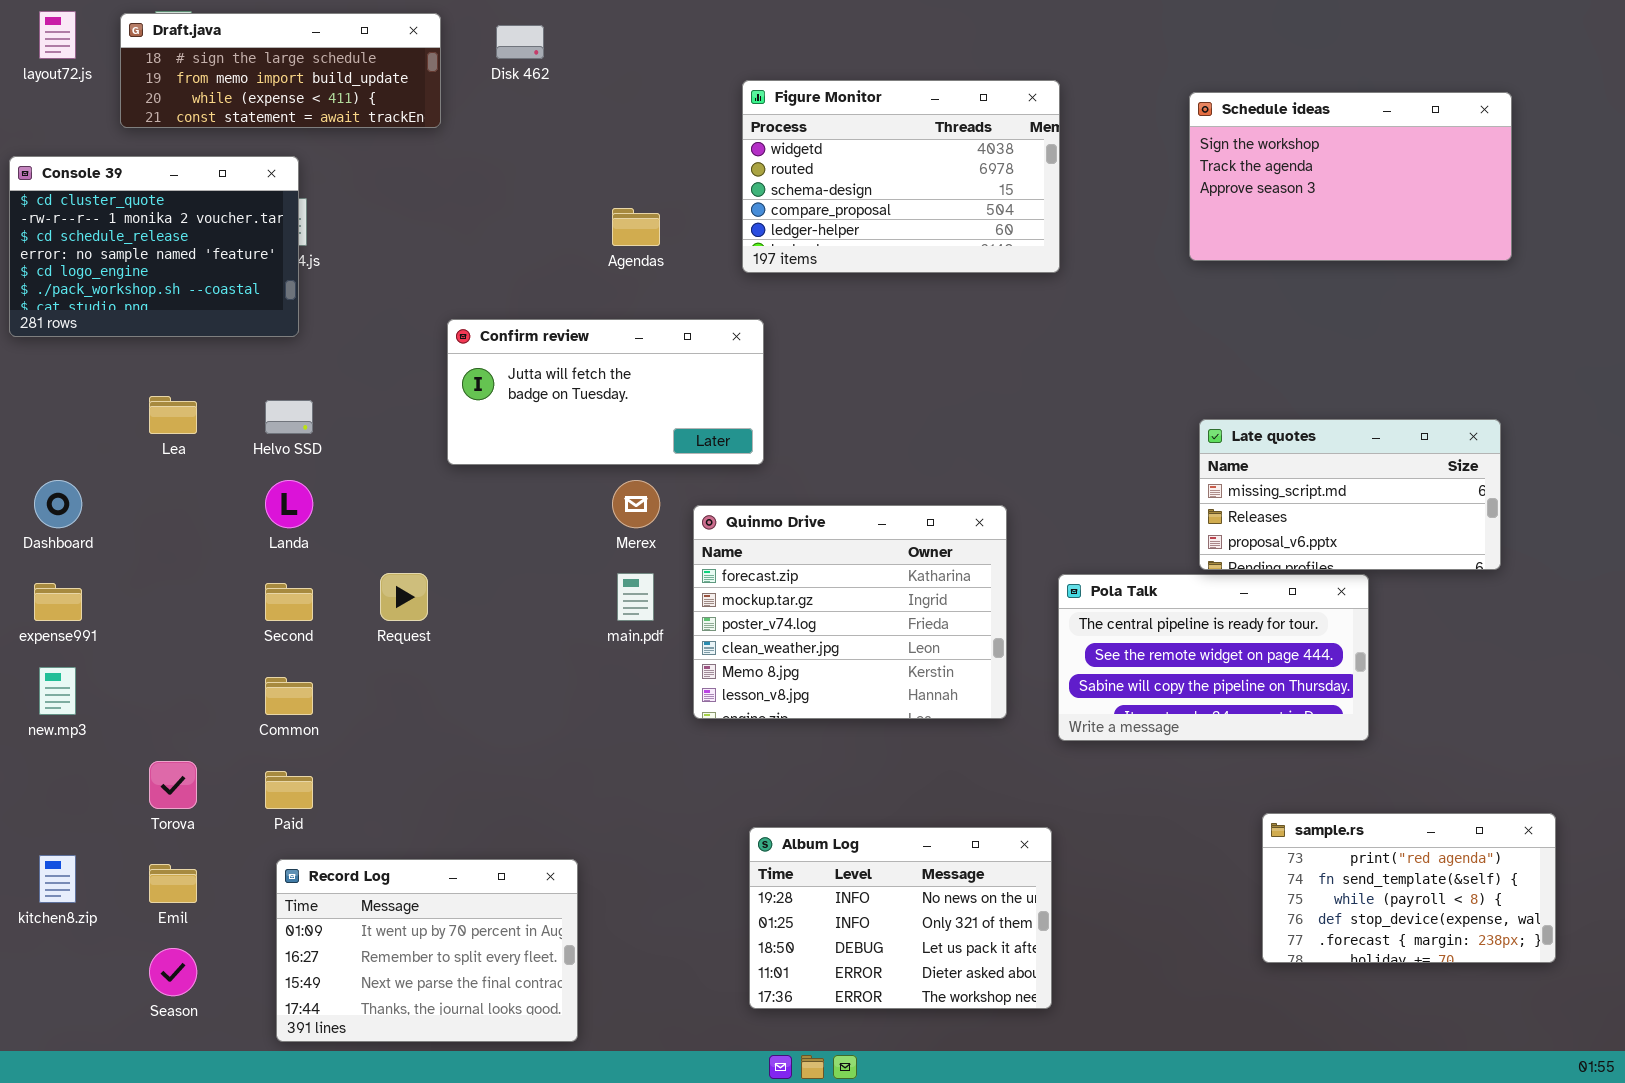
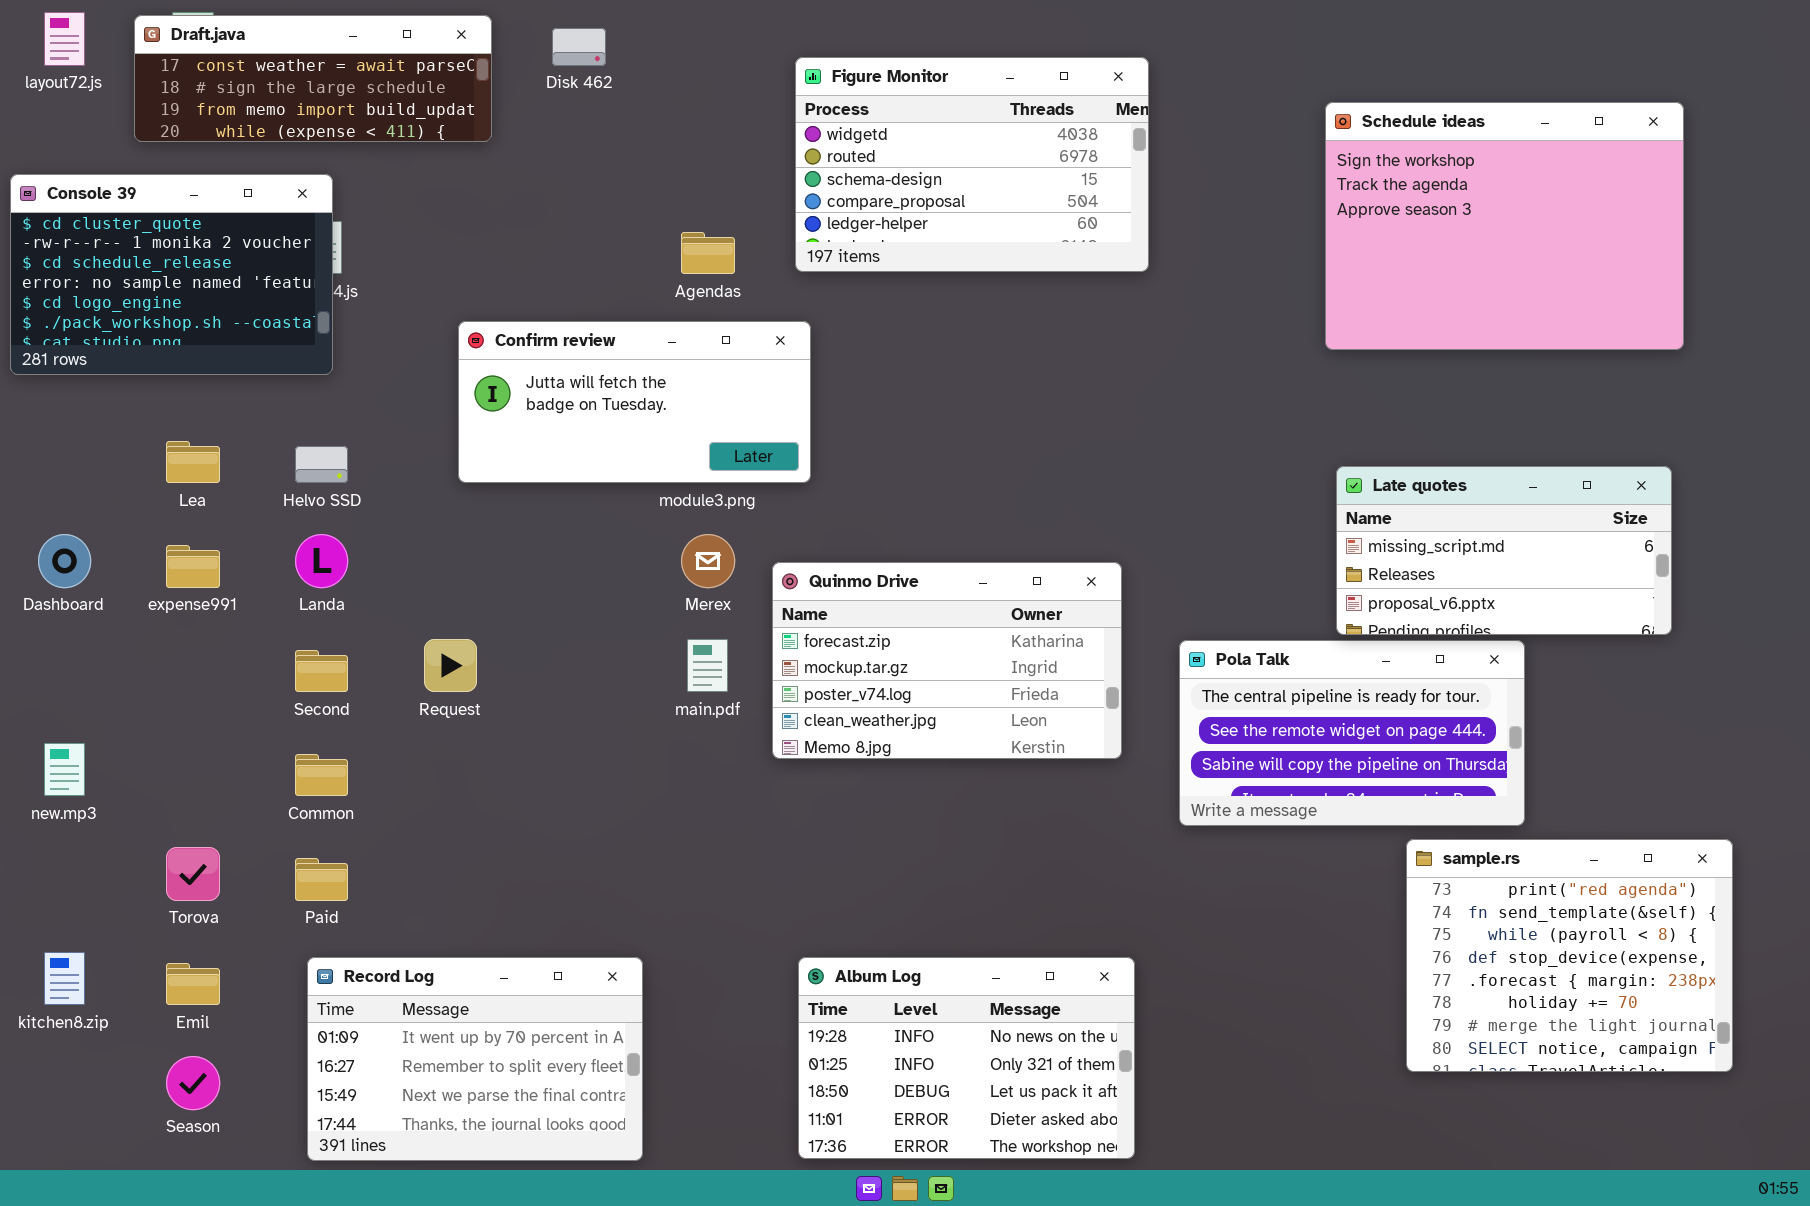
Draft.java: [120,13,441,128] -> [134,15,492,142], scrolled up 1 row
Figure Monitor: [742,80,1060,273] -> [795,57,1149,272], moved
Schedule ideas: [1189,92,1512,261] -> [1325,102,1684,350], resized
Confirm review: [447,319,764,465] -> [458,321,811,483], moved
Quinmo Drive: [693,505,1007,719] -> [772,562,1122,759], resized
expense991: [34,583,82,621] -> [166,545,220,588], moved
sample.rs: [1262,813,1556,963] -> [1406,839,1733,1072], resized
Album Log: [749,827,1052,1009] -> [798,957,1135,1159], moved

